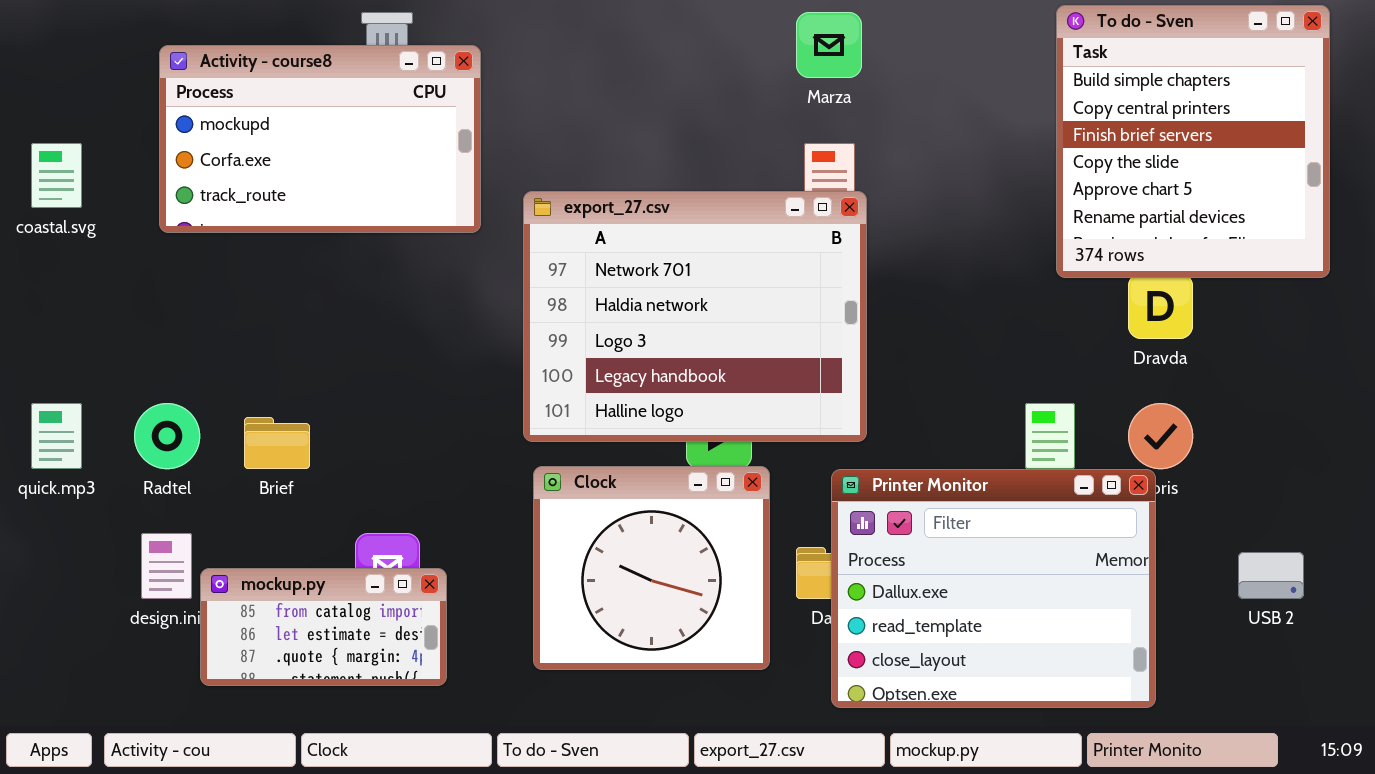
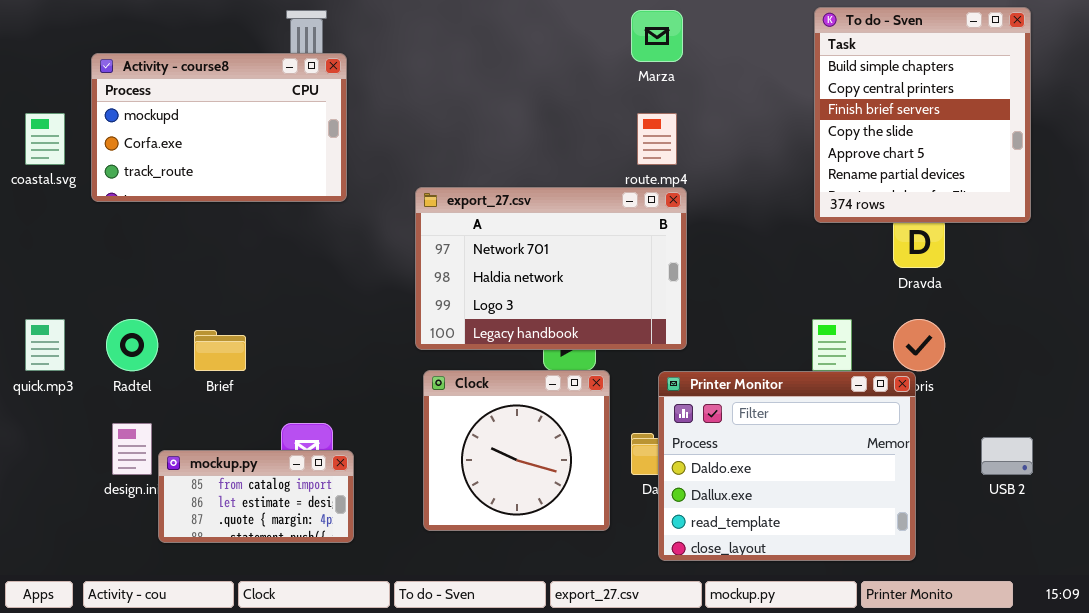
To do - Sven: [1056,5,1330,278] -> [814,7,1031,223], moved
Activity - course8: [159,45,481,233] -> [91,53,347,202], moved
export_27.csv: [523,191,867,442] -> [415,187,687,350], resized
Printer Monitor: [831,469,1156,708] -> [658,371,916,561], scrolled up 1 row

